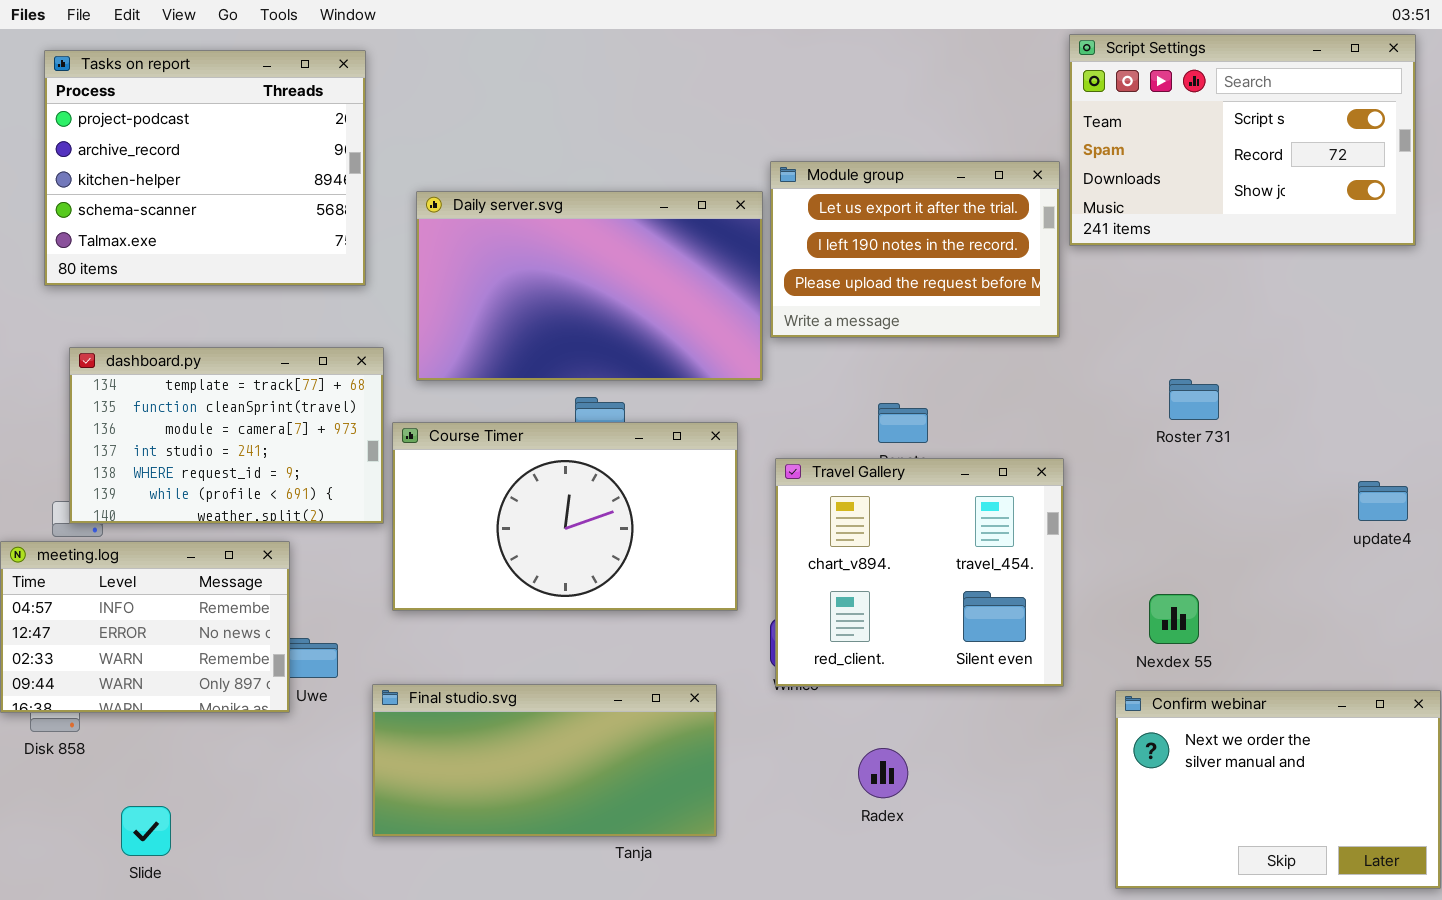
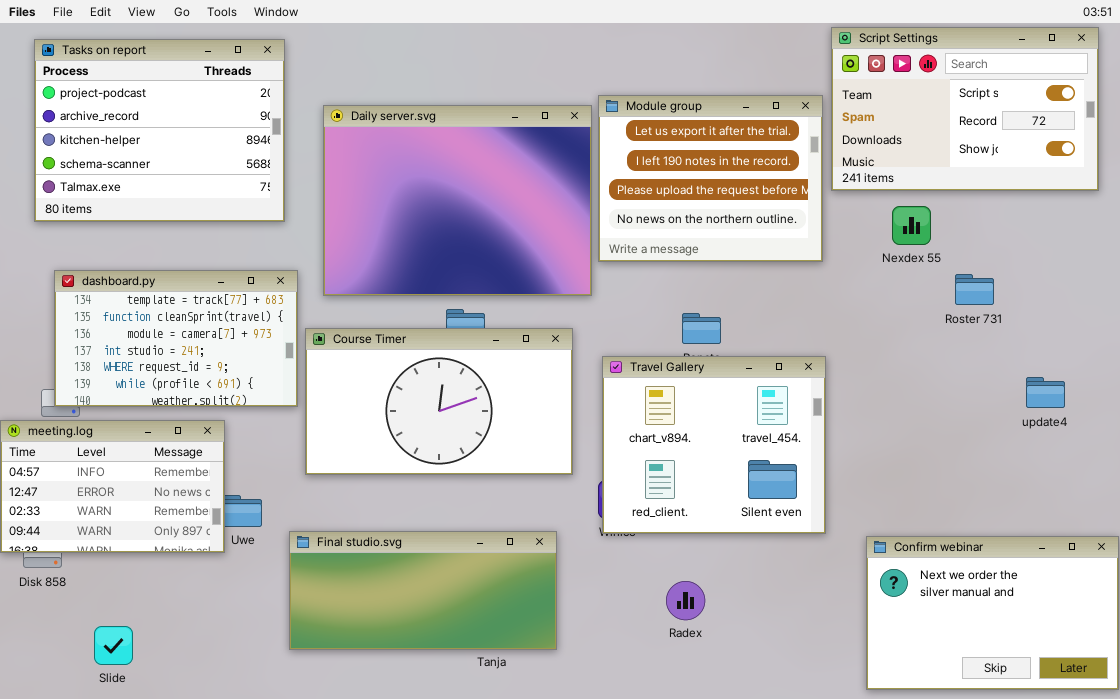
Module group: [770,161,1060,338] -> [598,95,823,262], resized
Daily server.svg: [416,191,763,381] -> [323,105,592,296], resized
Roster 731: [1169,379,1219,420] -> [955,274,994,305], moved
update4: [1358,481,1408,521] -> [1026,377,1065,408], moved
Nexdex 55: [1149,594,1199,644] -> [892,206,931,245], moved

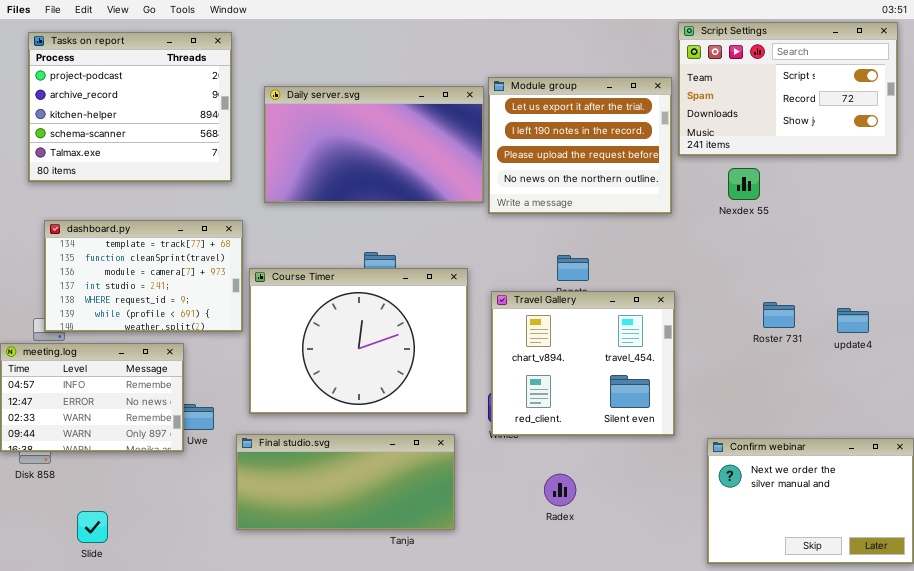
Daily server.svg: [323,105,592,296] -> [264,86,484,203], resized
Roster 731: [955,274,994,305] -> [763,302,795,328], moved
Course Timer: [305,328,573,475] -> [249,268,468,414], resized

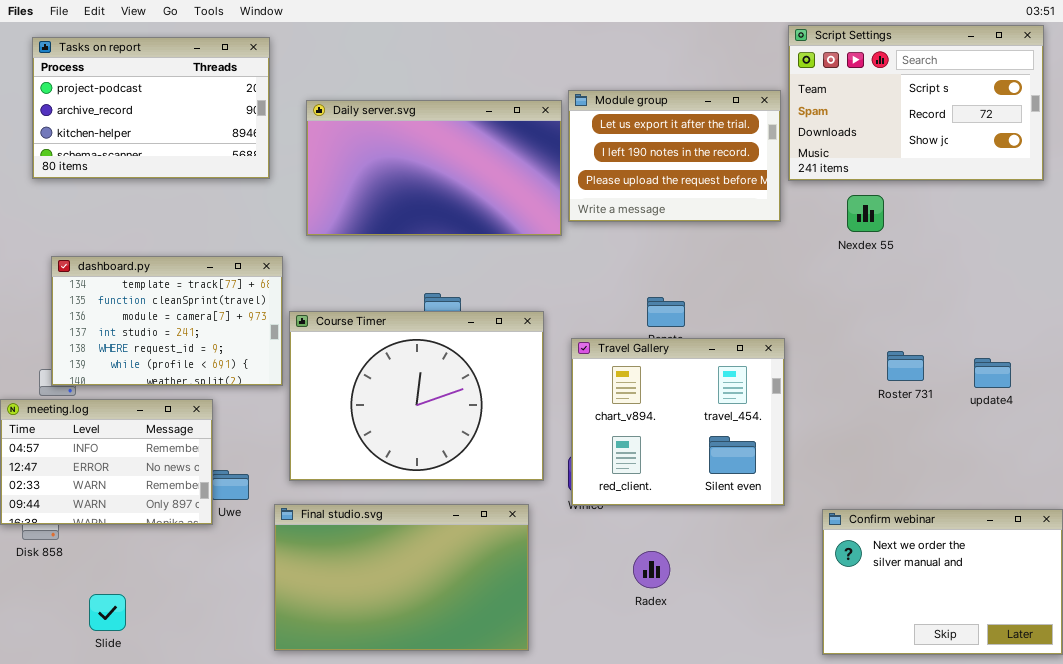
Tasks on report: [28,32,232,182] -> [32,37,270,179], resized
Module group: [488,77,672,214] -> [568,90,781,222], resized
Final studio.svg: [236,434,455,530] -> [274,504,529,651], resized

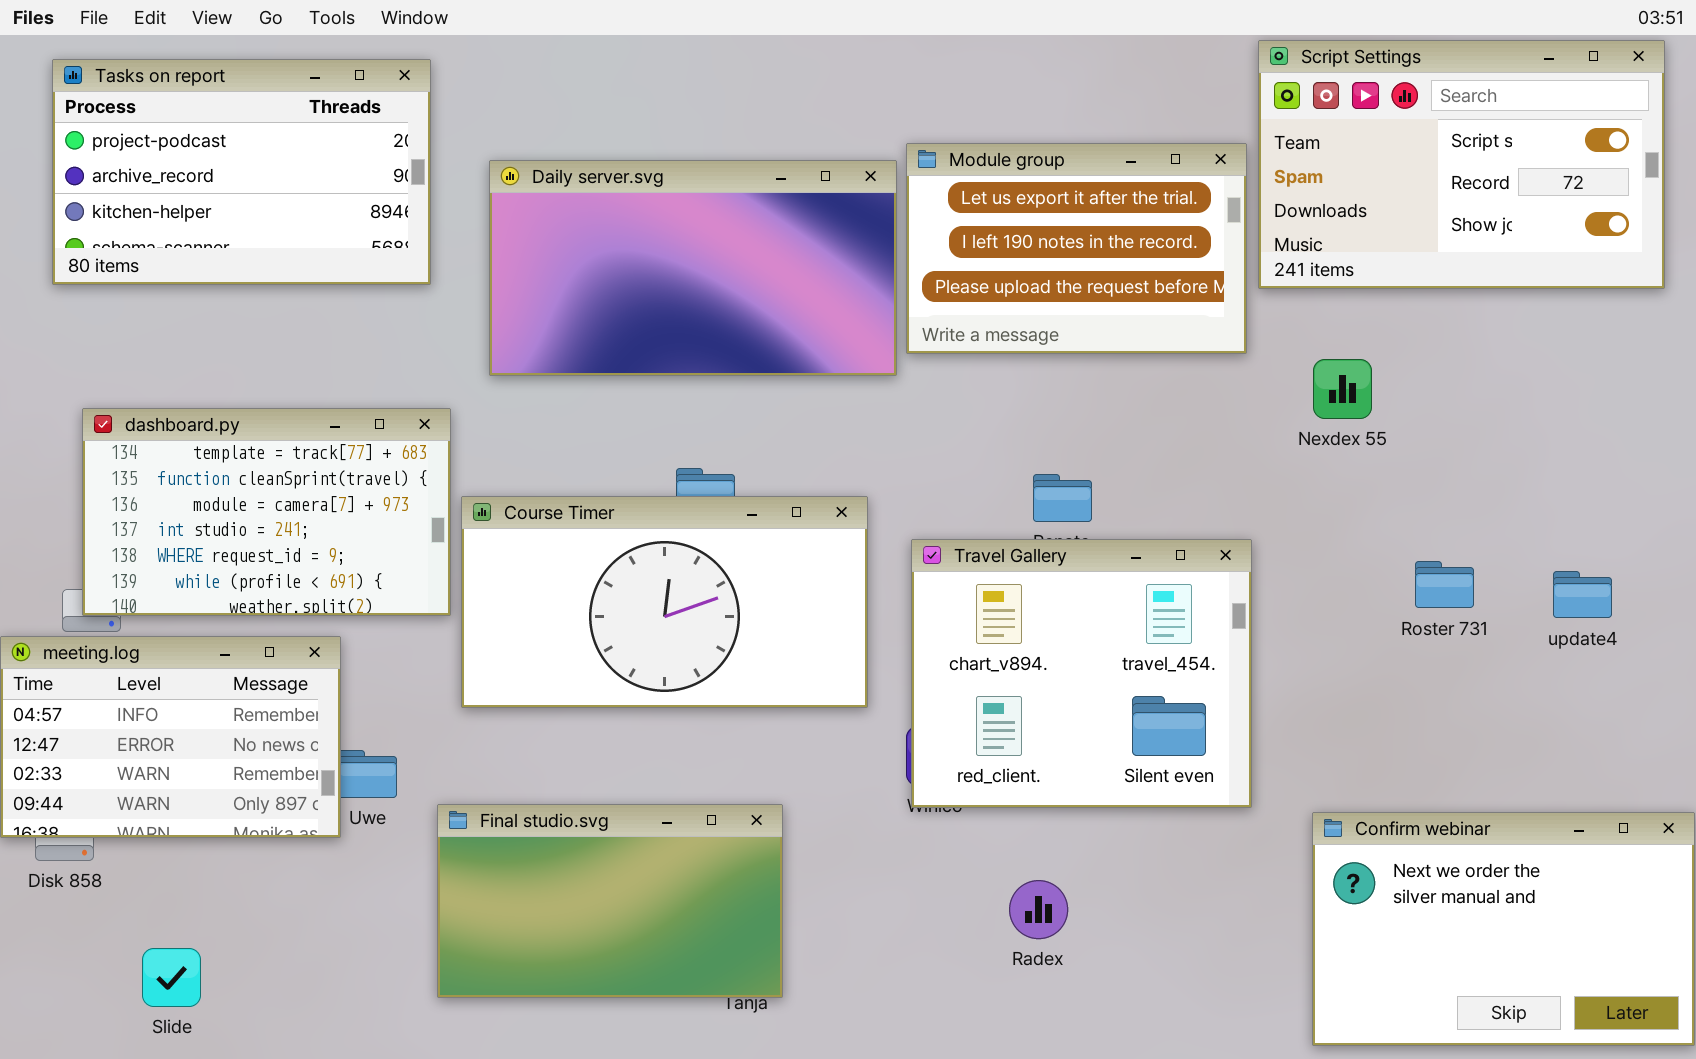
Nexdex 55: [847,195,884,232] -> [1313,359,1372,419], moved
Course Timer: [289,311,544,481] -> [461,496,868,708], resized
Final studio.svg: [274,504,529,651] -> [437,804,783,998], resized

